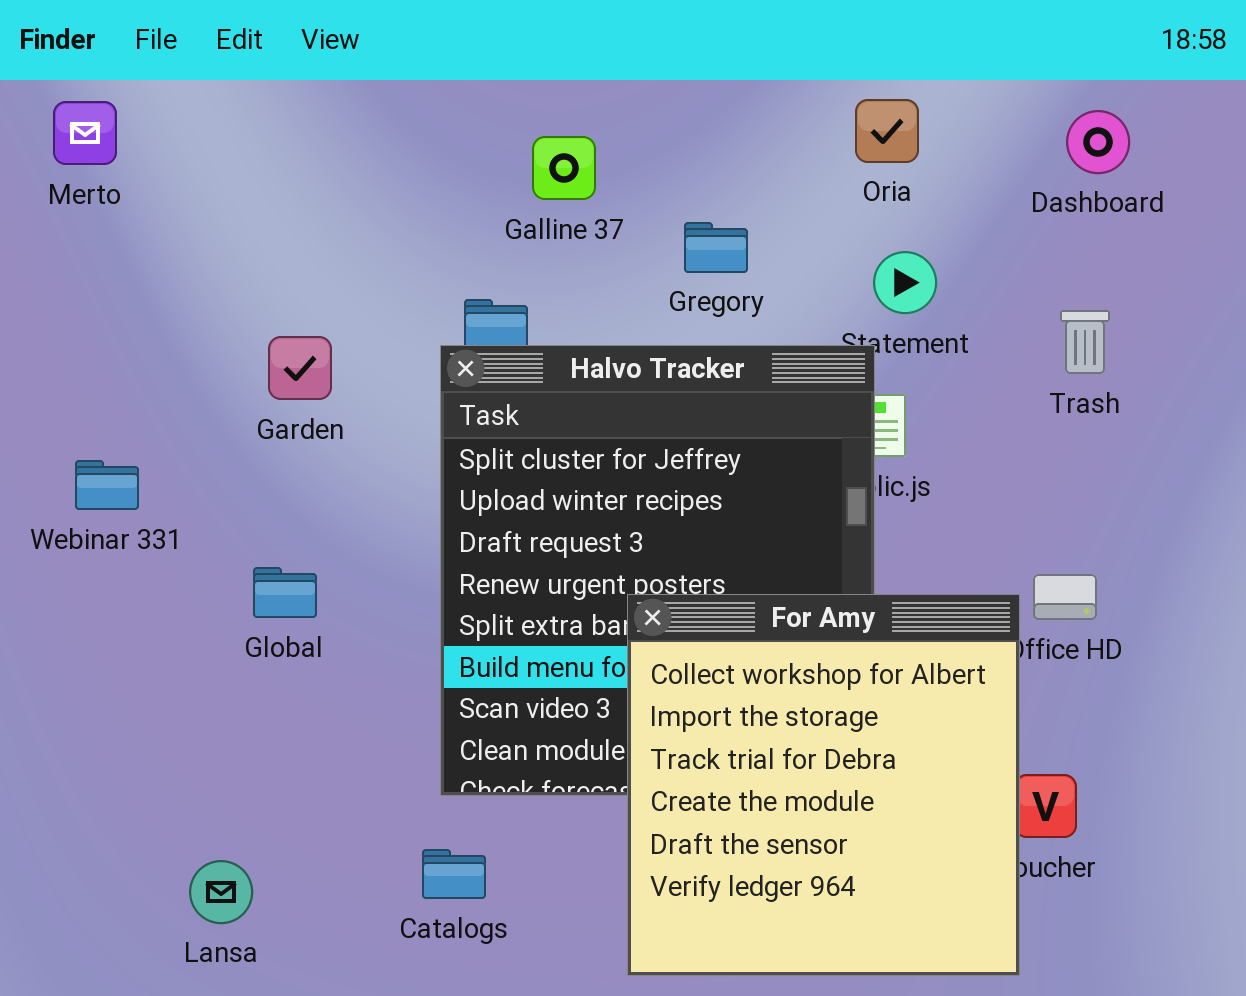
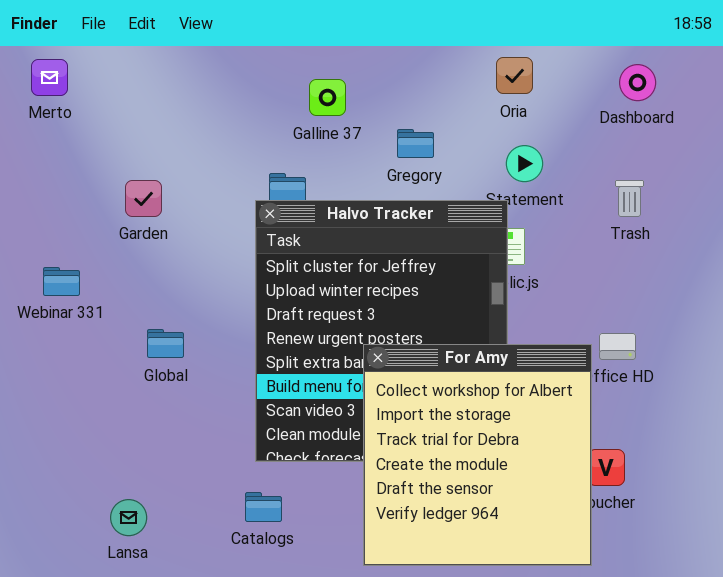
Garden: [268,336,332,400] -> [125,180,162,217], moved

